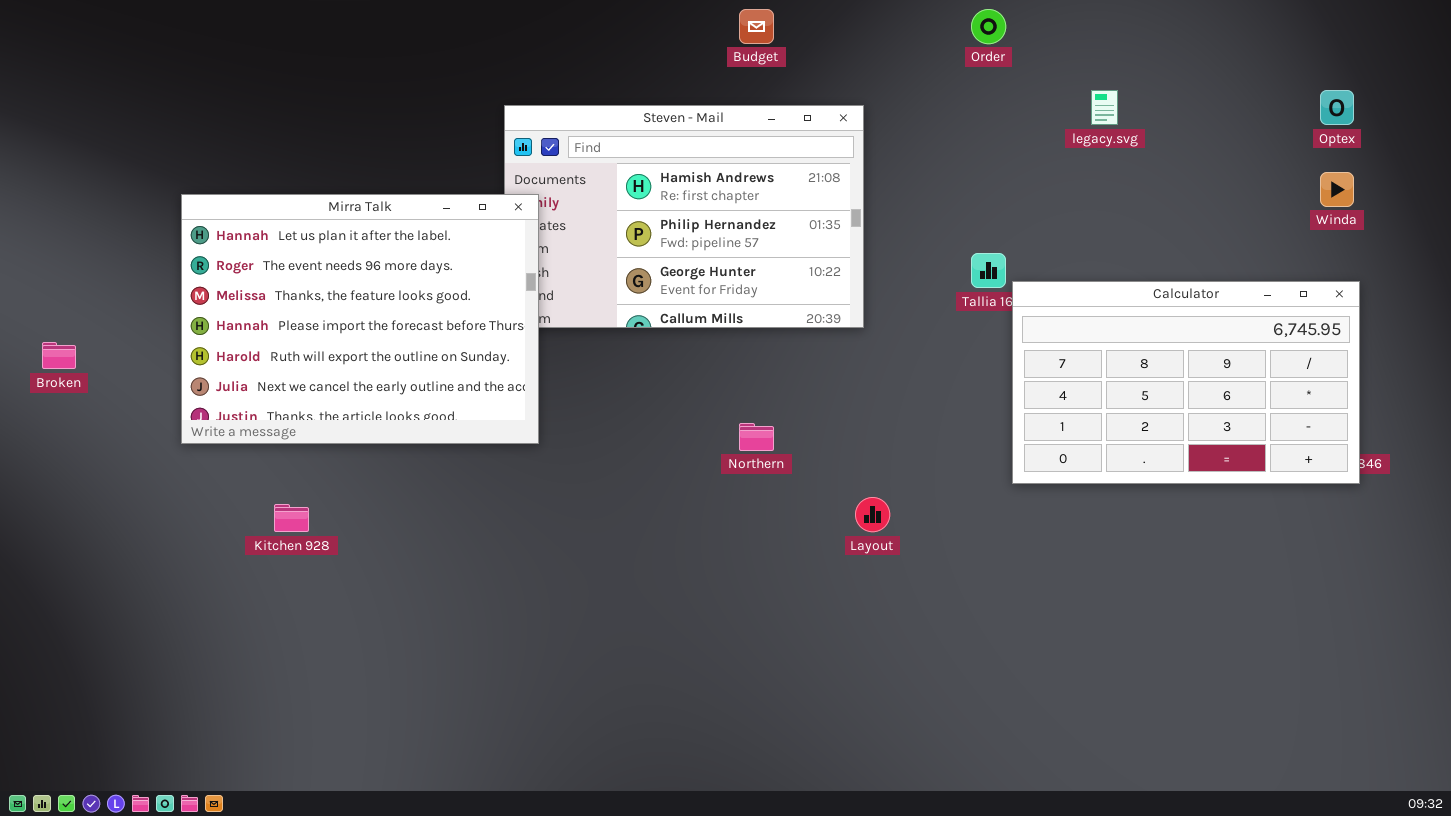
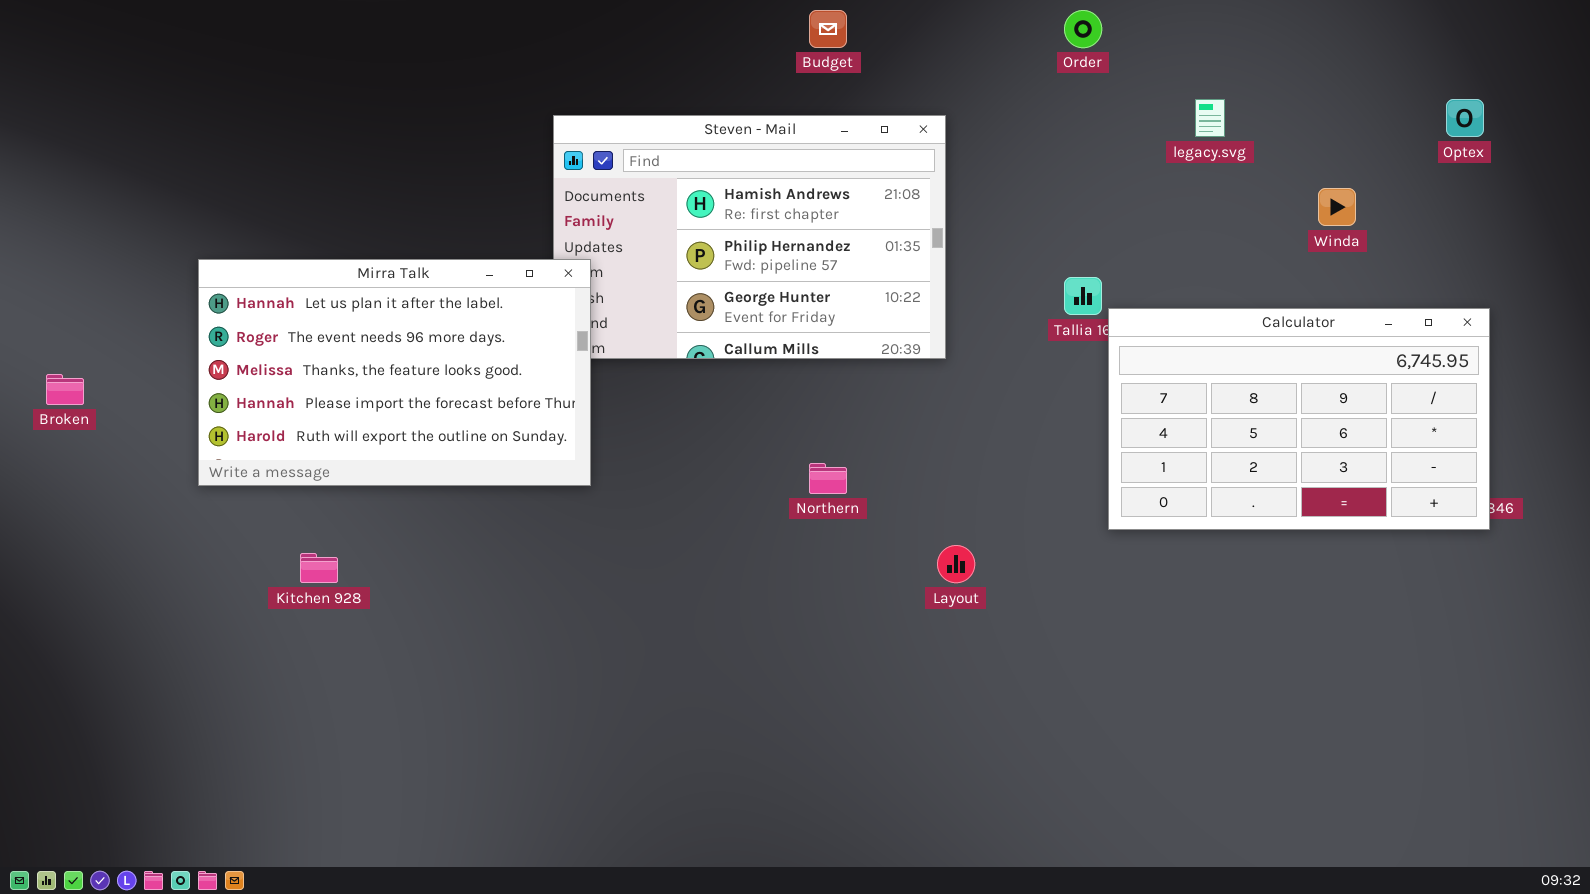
Winda: [1320,172,1354,207] -> [1318,188,1356,226], moved
Mirra Talk: [181,194,539,444] -> [198,259,591,486], resized

